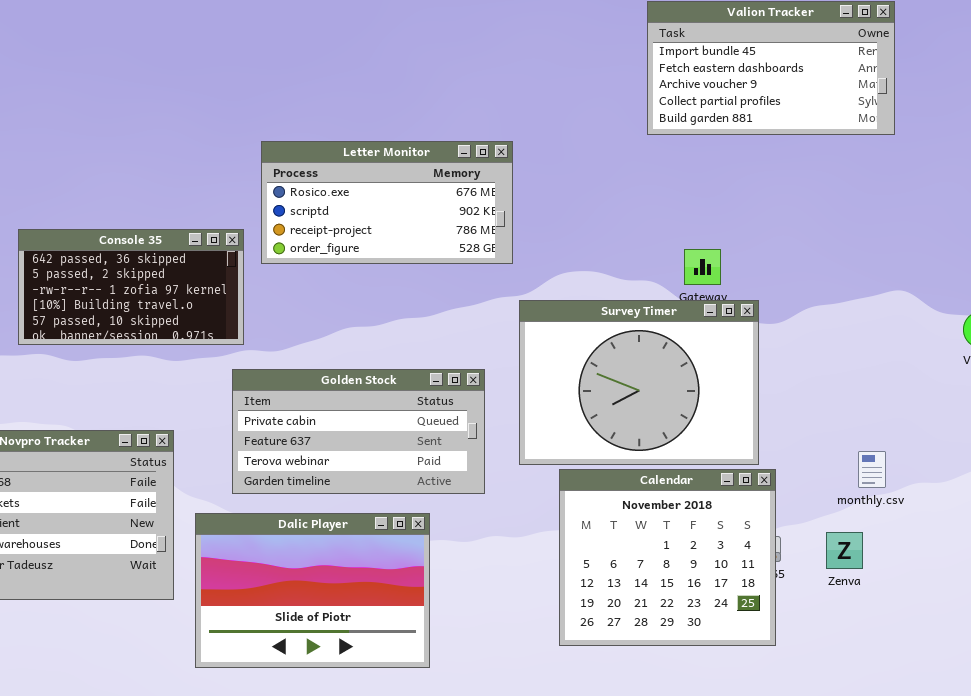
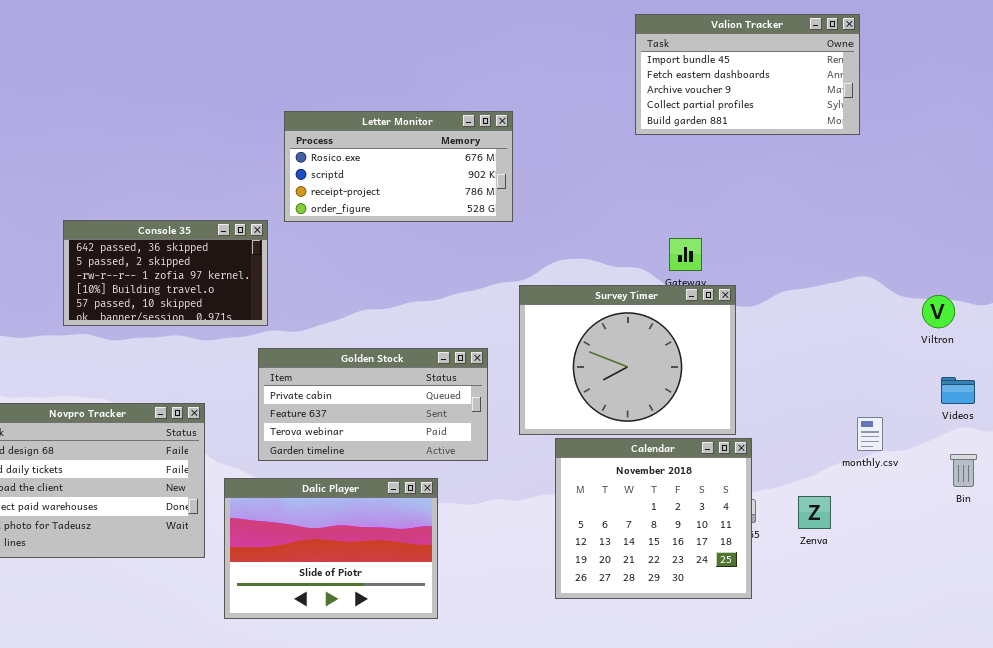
Letter Monitor: [261,141,513,264] -> [284,111,513,222], moved
monthly.csv: [858,451,886,488] -> [857,417,883,451], moved

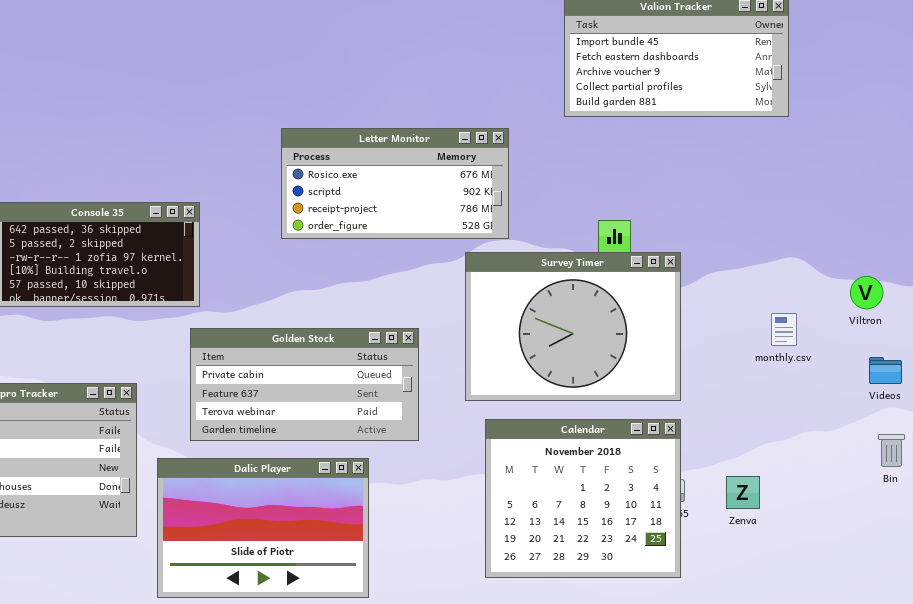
Letter Monitor: [284,111,513,222] -> [281,128,509,239], moved
Survey Timer: [519,285,736,435] -> [465,252,681,401], moved
monthly.csv: [857,417,883,451] -> [771,313,797,346], moved

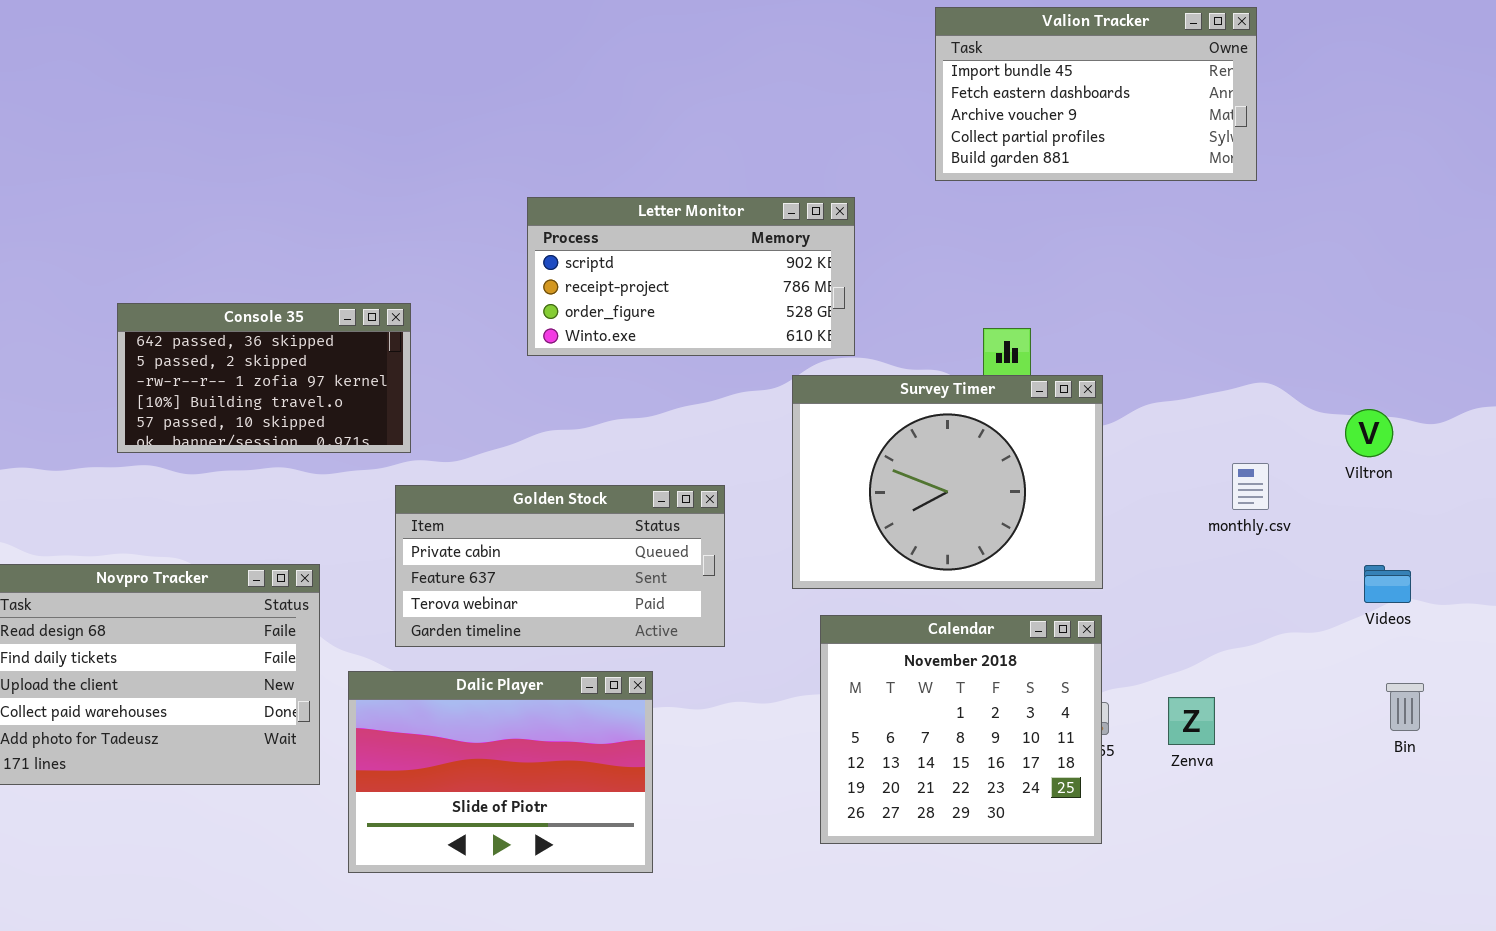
Letter Monitor: [281,128,509,239] -> [527,197,855,356], scrolled down 1 row
Videos: [869,357,902,384] -> [1364,565,1411,603], moved
Bin: [878,434,905,467] -> [1386,683,1424,731], moved

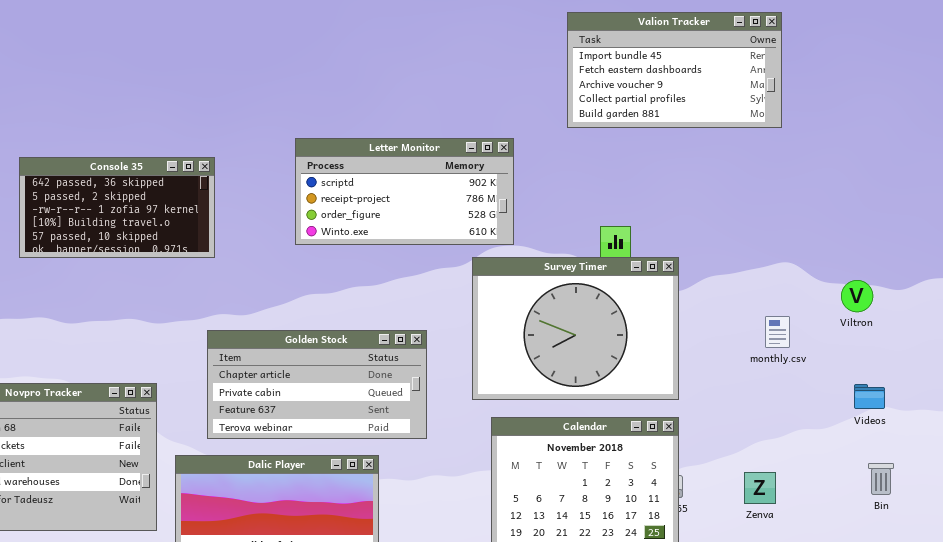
Console 35: [117,303,411,453] -> [19,157,215,258], moved
Golden Stock: [395,485,725,647] -> [207,330,427,439], scrolled up 1 row
Zenva: [1168,697,1215,745] -> [744,472,776,504], moved

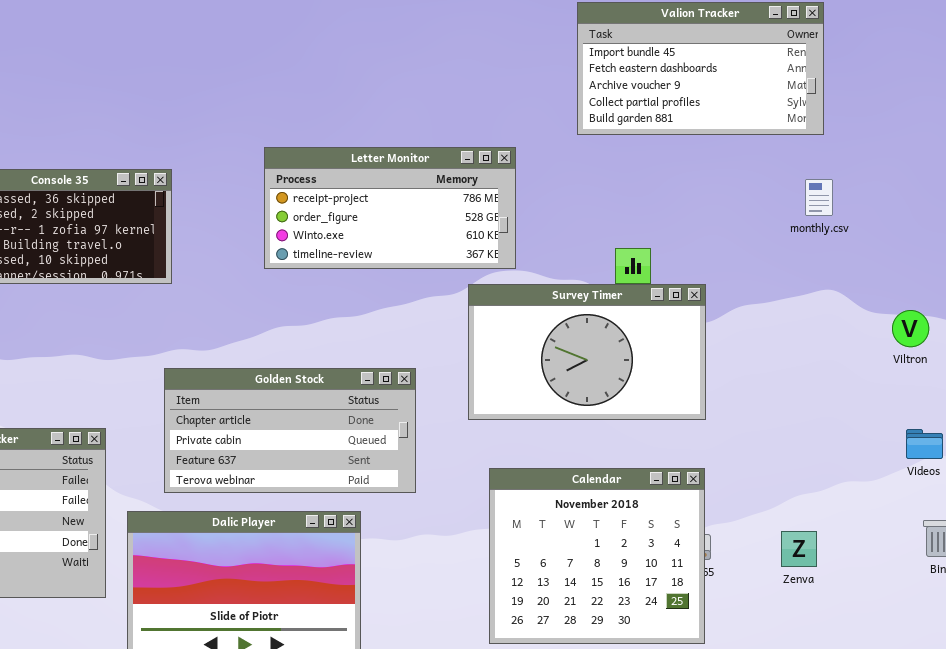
Letter Monitor: [295,138,514,245] -> [264,147,516,269], scrolled down 1 row
Survey Timer: [472,257,679,400] -> [468,284,706,420], resized
monthly.csv: [765,316,790,348] -> [805,179,833,216], moved

